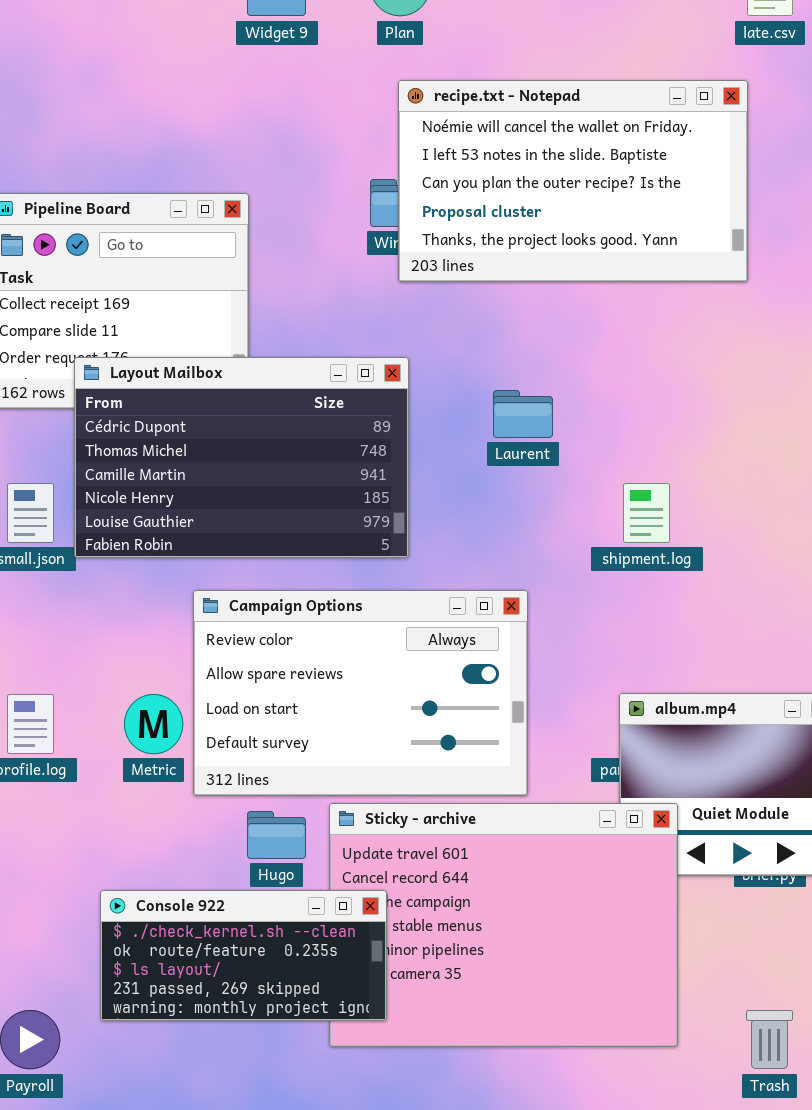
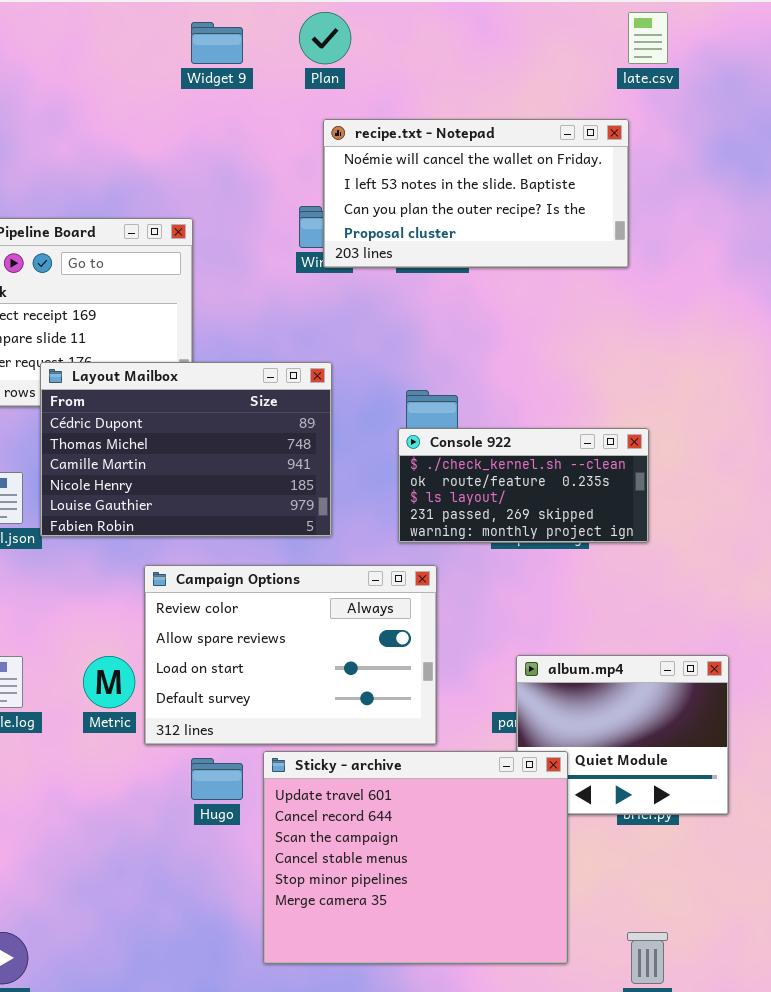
recipe.txt - Notepad: [398,80,748,282] -> [323,119,629,268], resized
Console 922: [100,890,387,1021] -> [398,428,649,543], moved

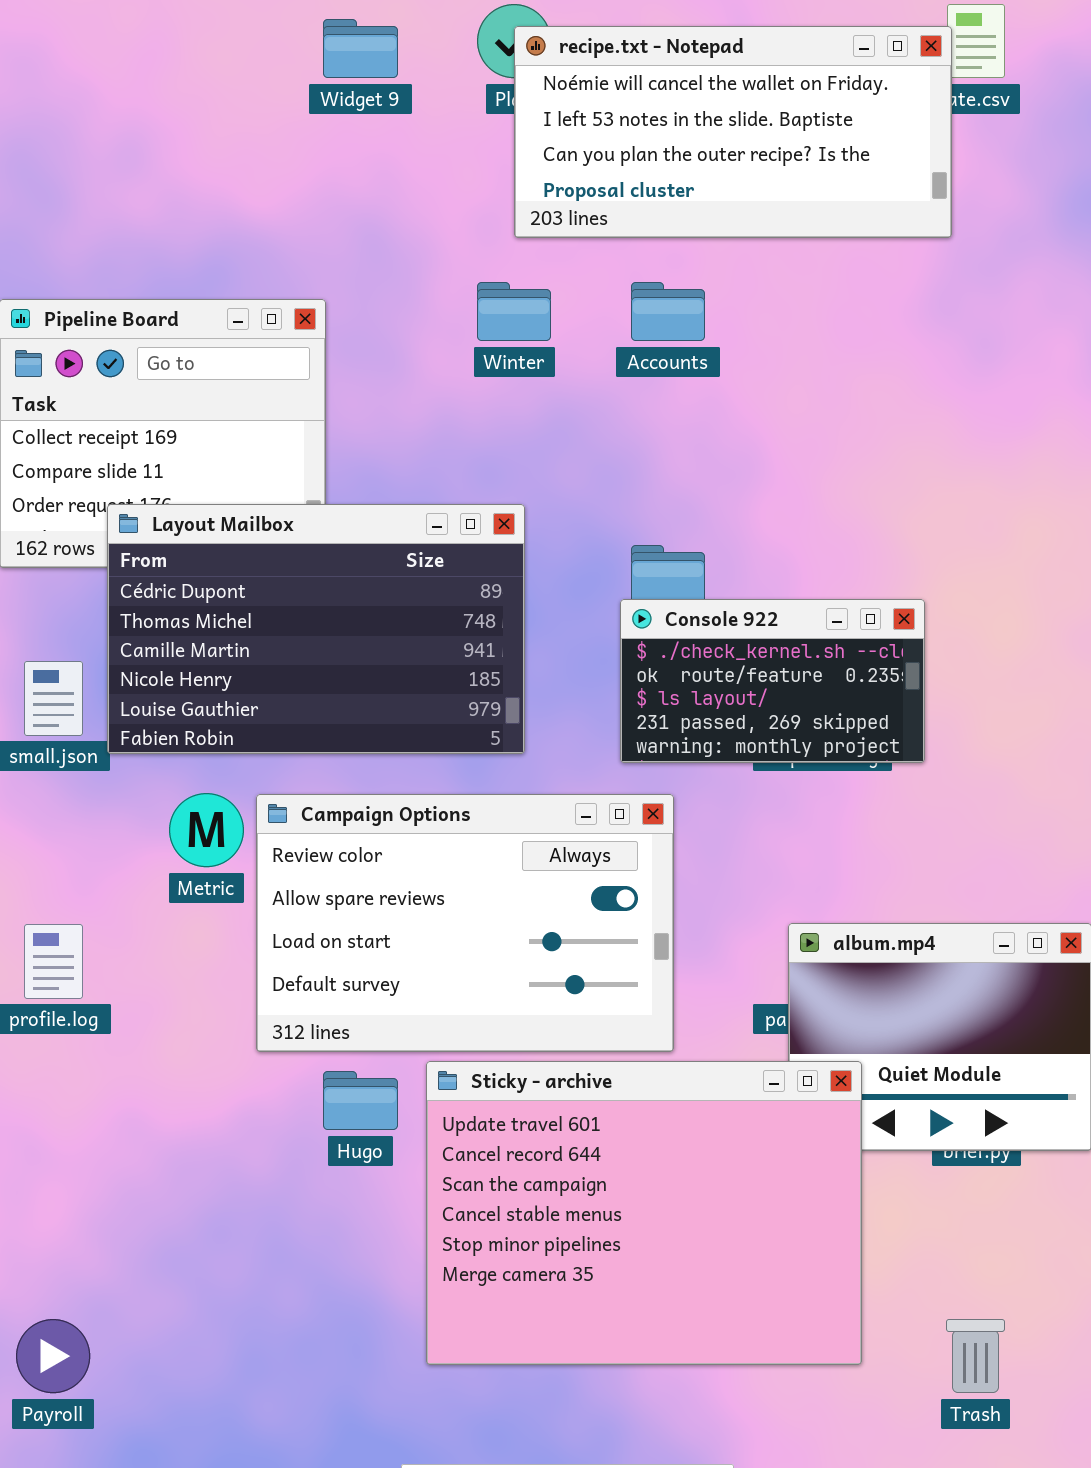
recipe.txt - Notepad: [323,119,629,268] -> [514,26,952,238], moved
Console 922: [398,428,649,543] -> [620,599,925,763], resized
Metric: [83,656,135,708] -> [169,793,244,867], moved

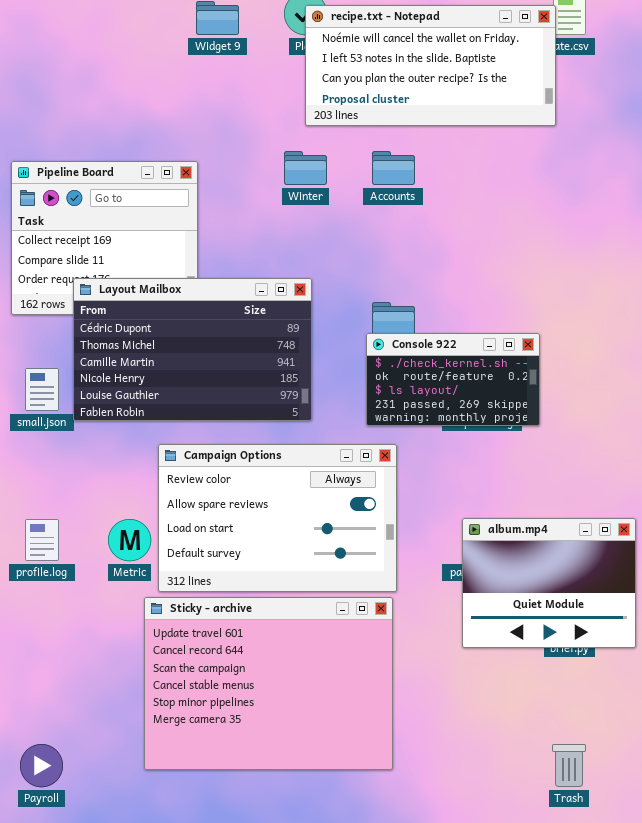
Metric: [169,793,244,867] -> [108,519,151,561], moved
Sticky - archive: [426,1061,862,1365] -> [144,597,393,770], moved

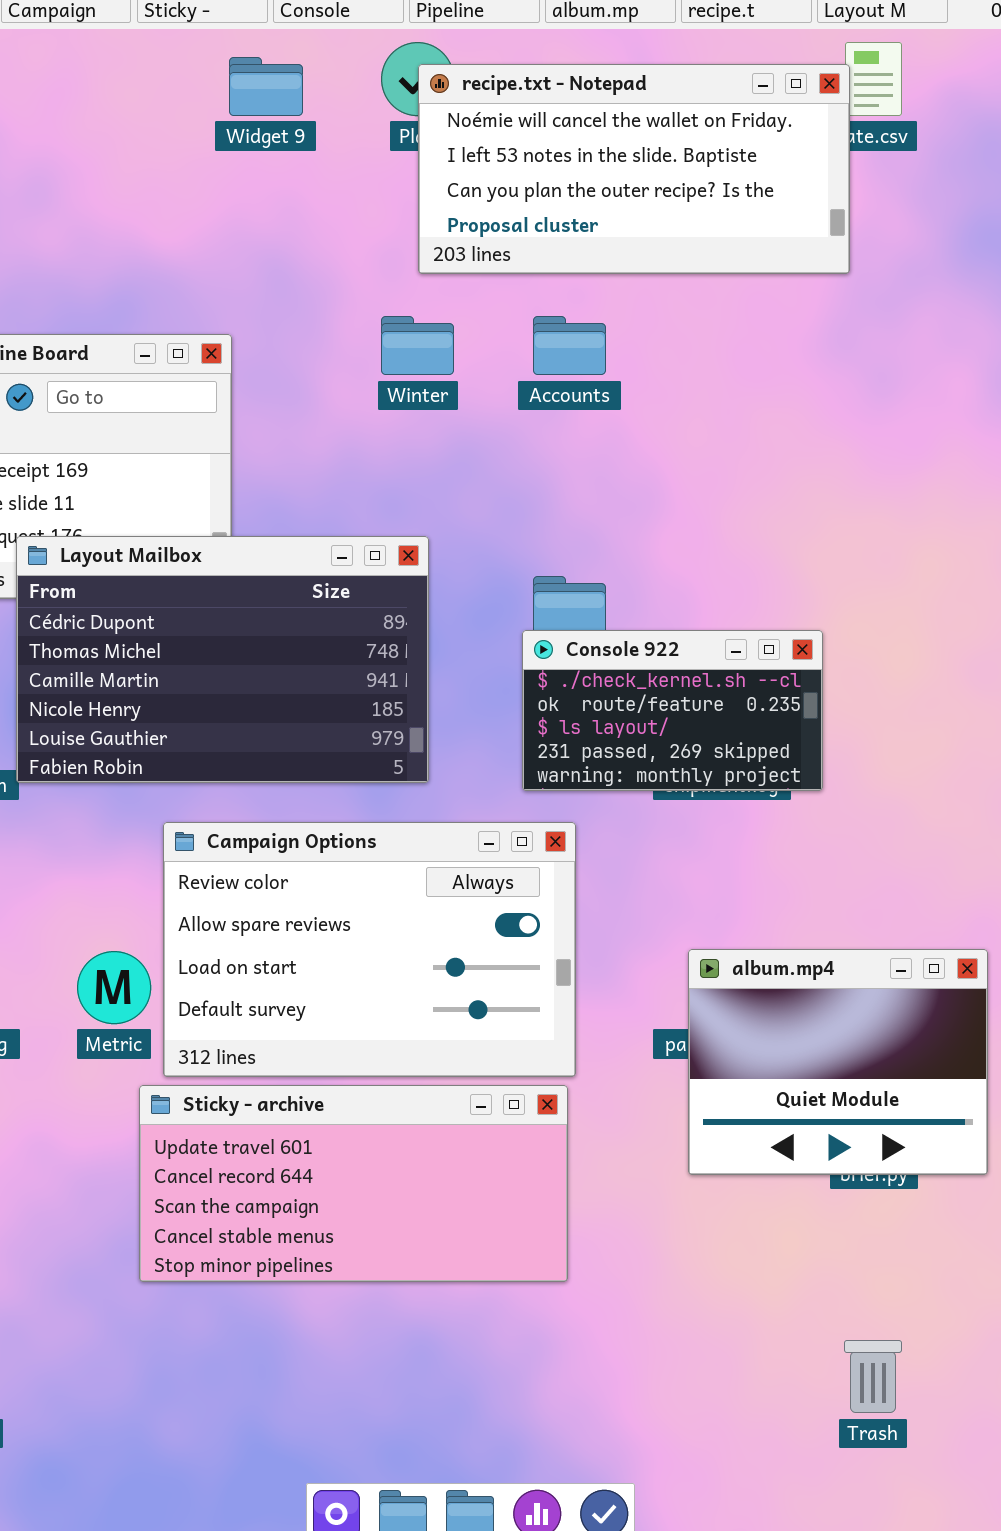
Sticky - archive: [144,597,393,770] -> [139,1085,568,1282], resized

